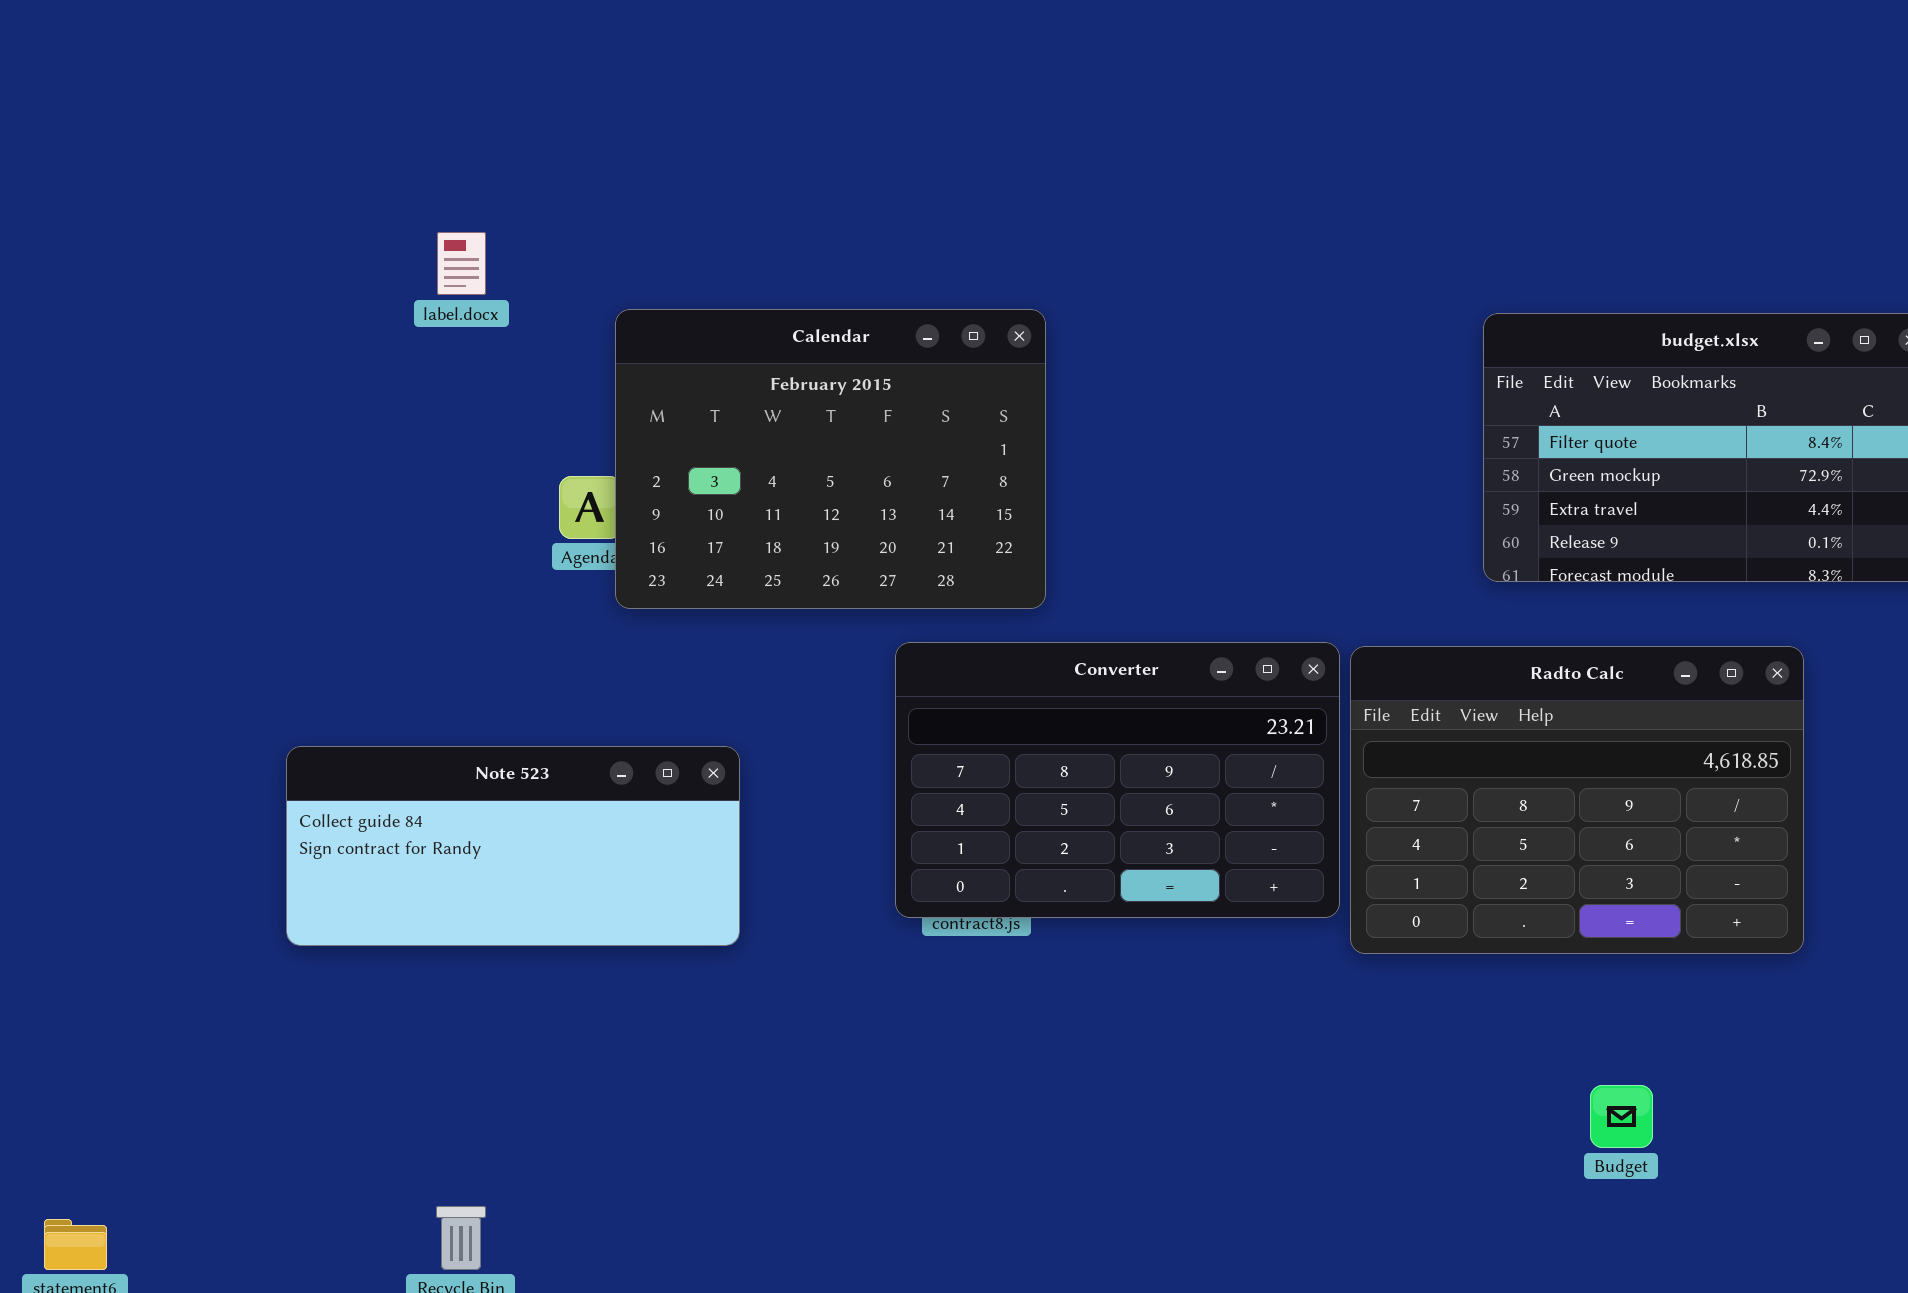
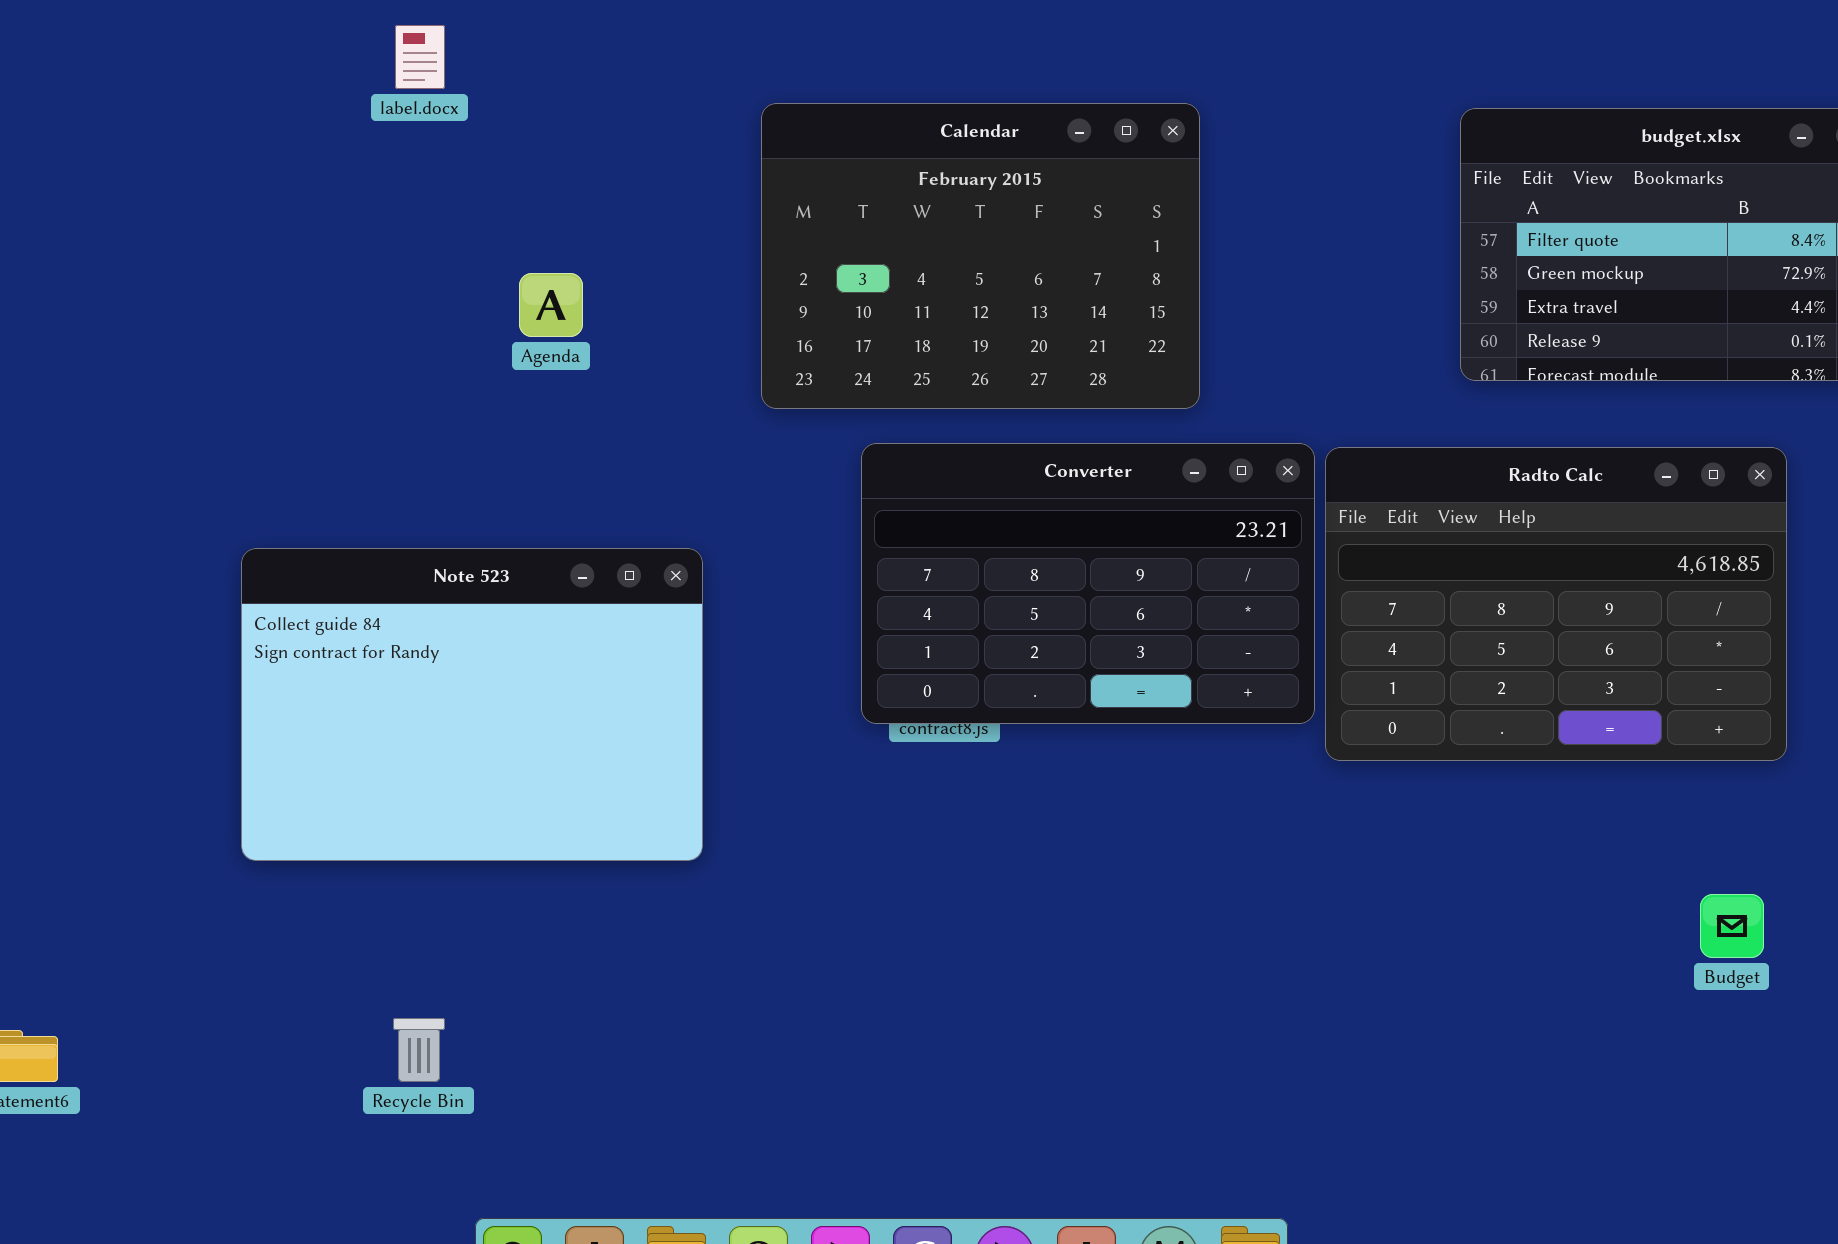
Calendar: [615,309,1046,609] -> [761,103,1200,409], moved
Note 523: [286,746,740,946] -> [241,548,703,861], resized
Budget: [1590,1085,1653,1148] -> [1700,894,1764,958], moved

